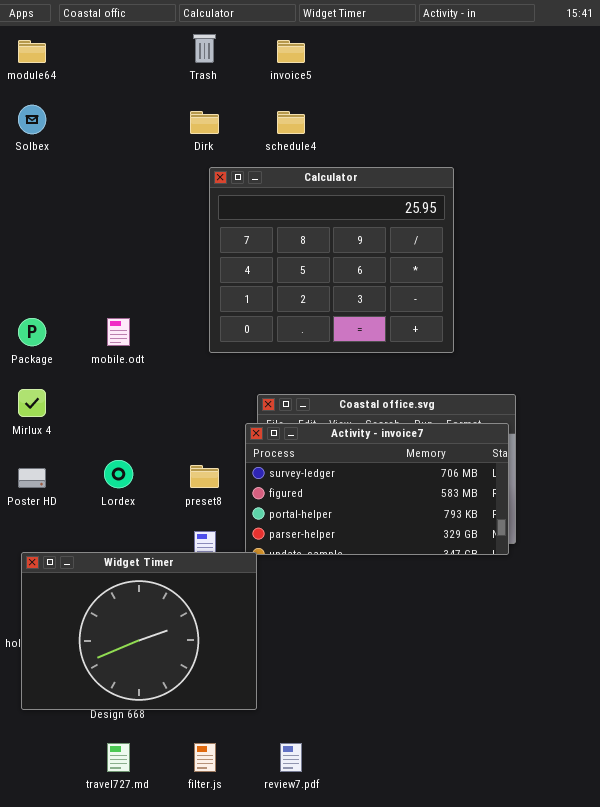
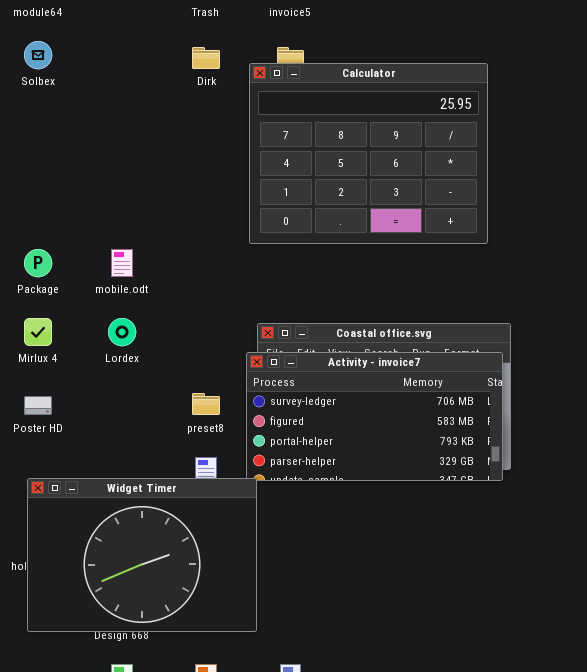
Calculator: [209,167,454,353] -> [249,63,488,244], moved
Lordex: [104,460,133,488] -> [108,318,136,346], moved

